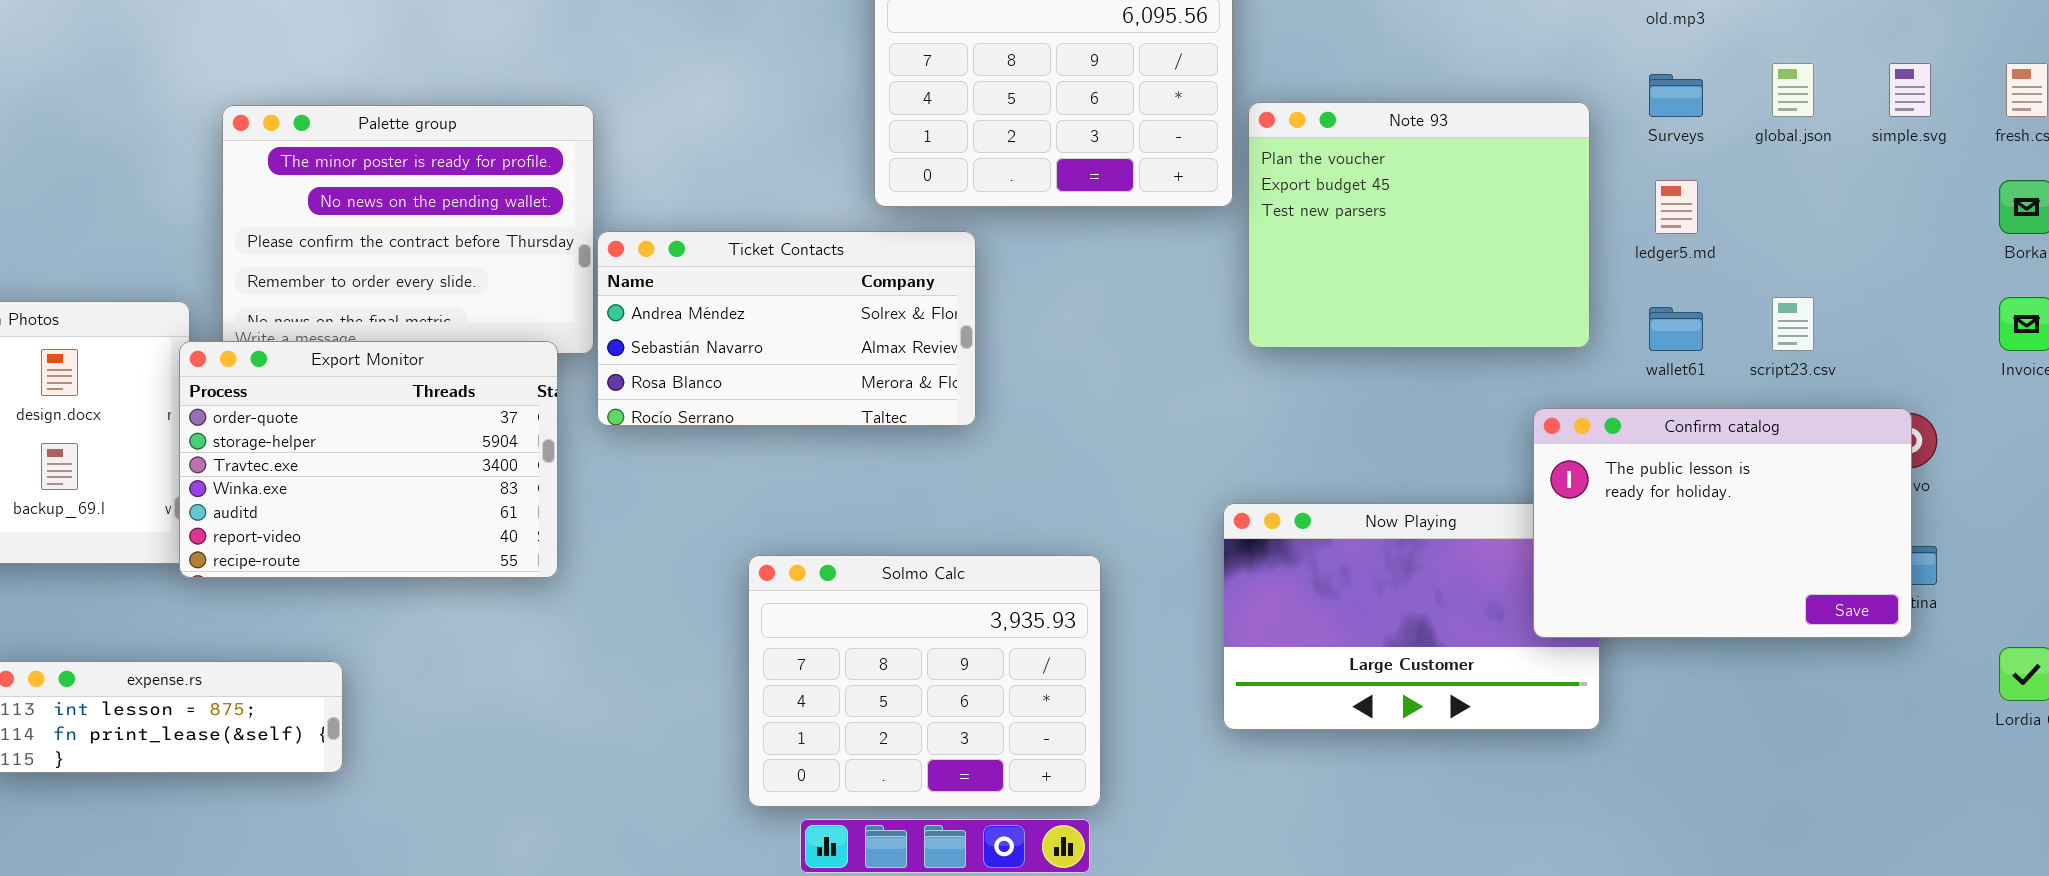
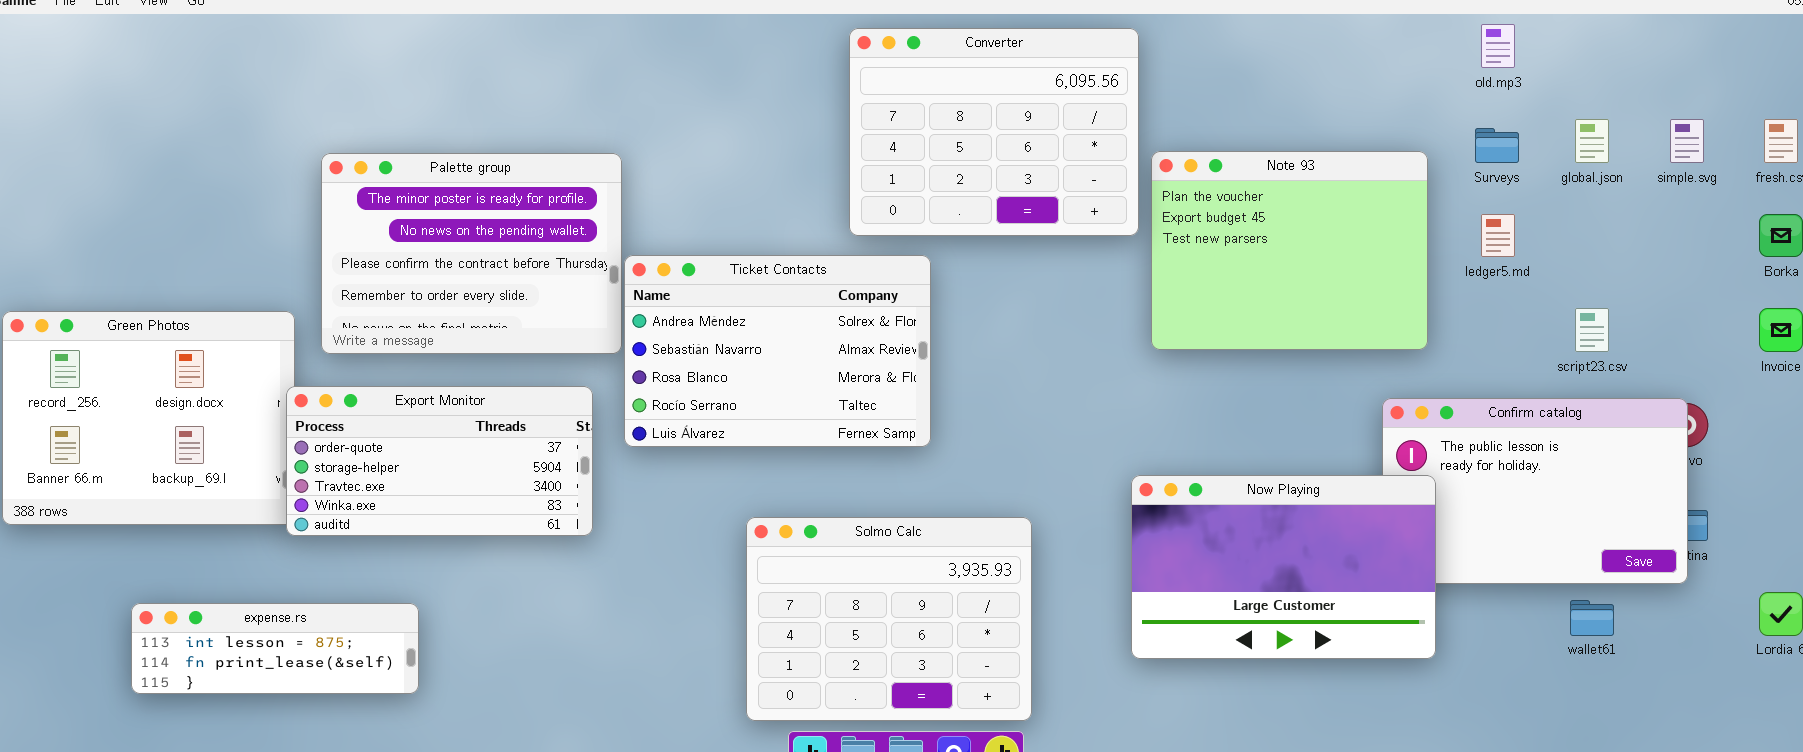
Ticket Contacts: [597,231,976,426] -> [624,255,931,447], resized
wallet61: [1649,307,1703,351] -> [1570,600,1614,636], moved
Export Monitor: [179,341,558,578] -> [286,386,593,536], resized
Now Playing: [1223,503,1600,730] -> [1131,475,1436,659], raised

